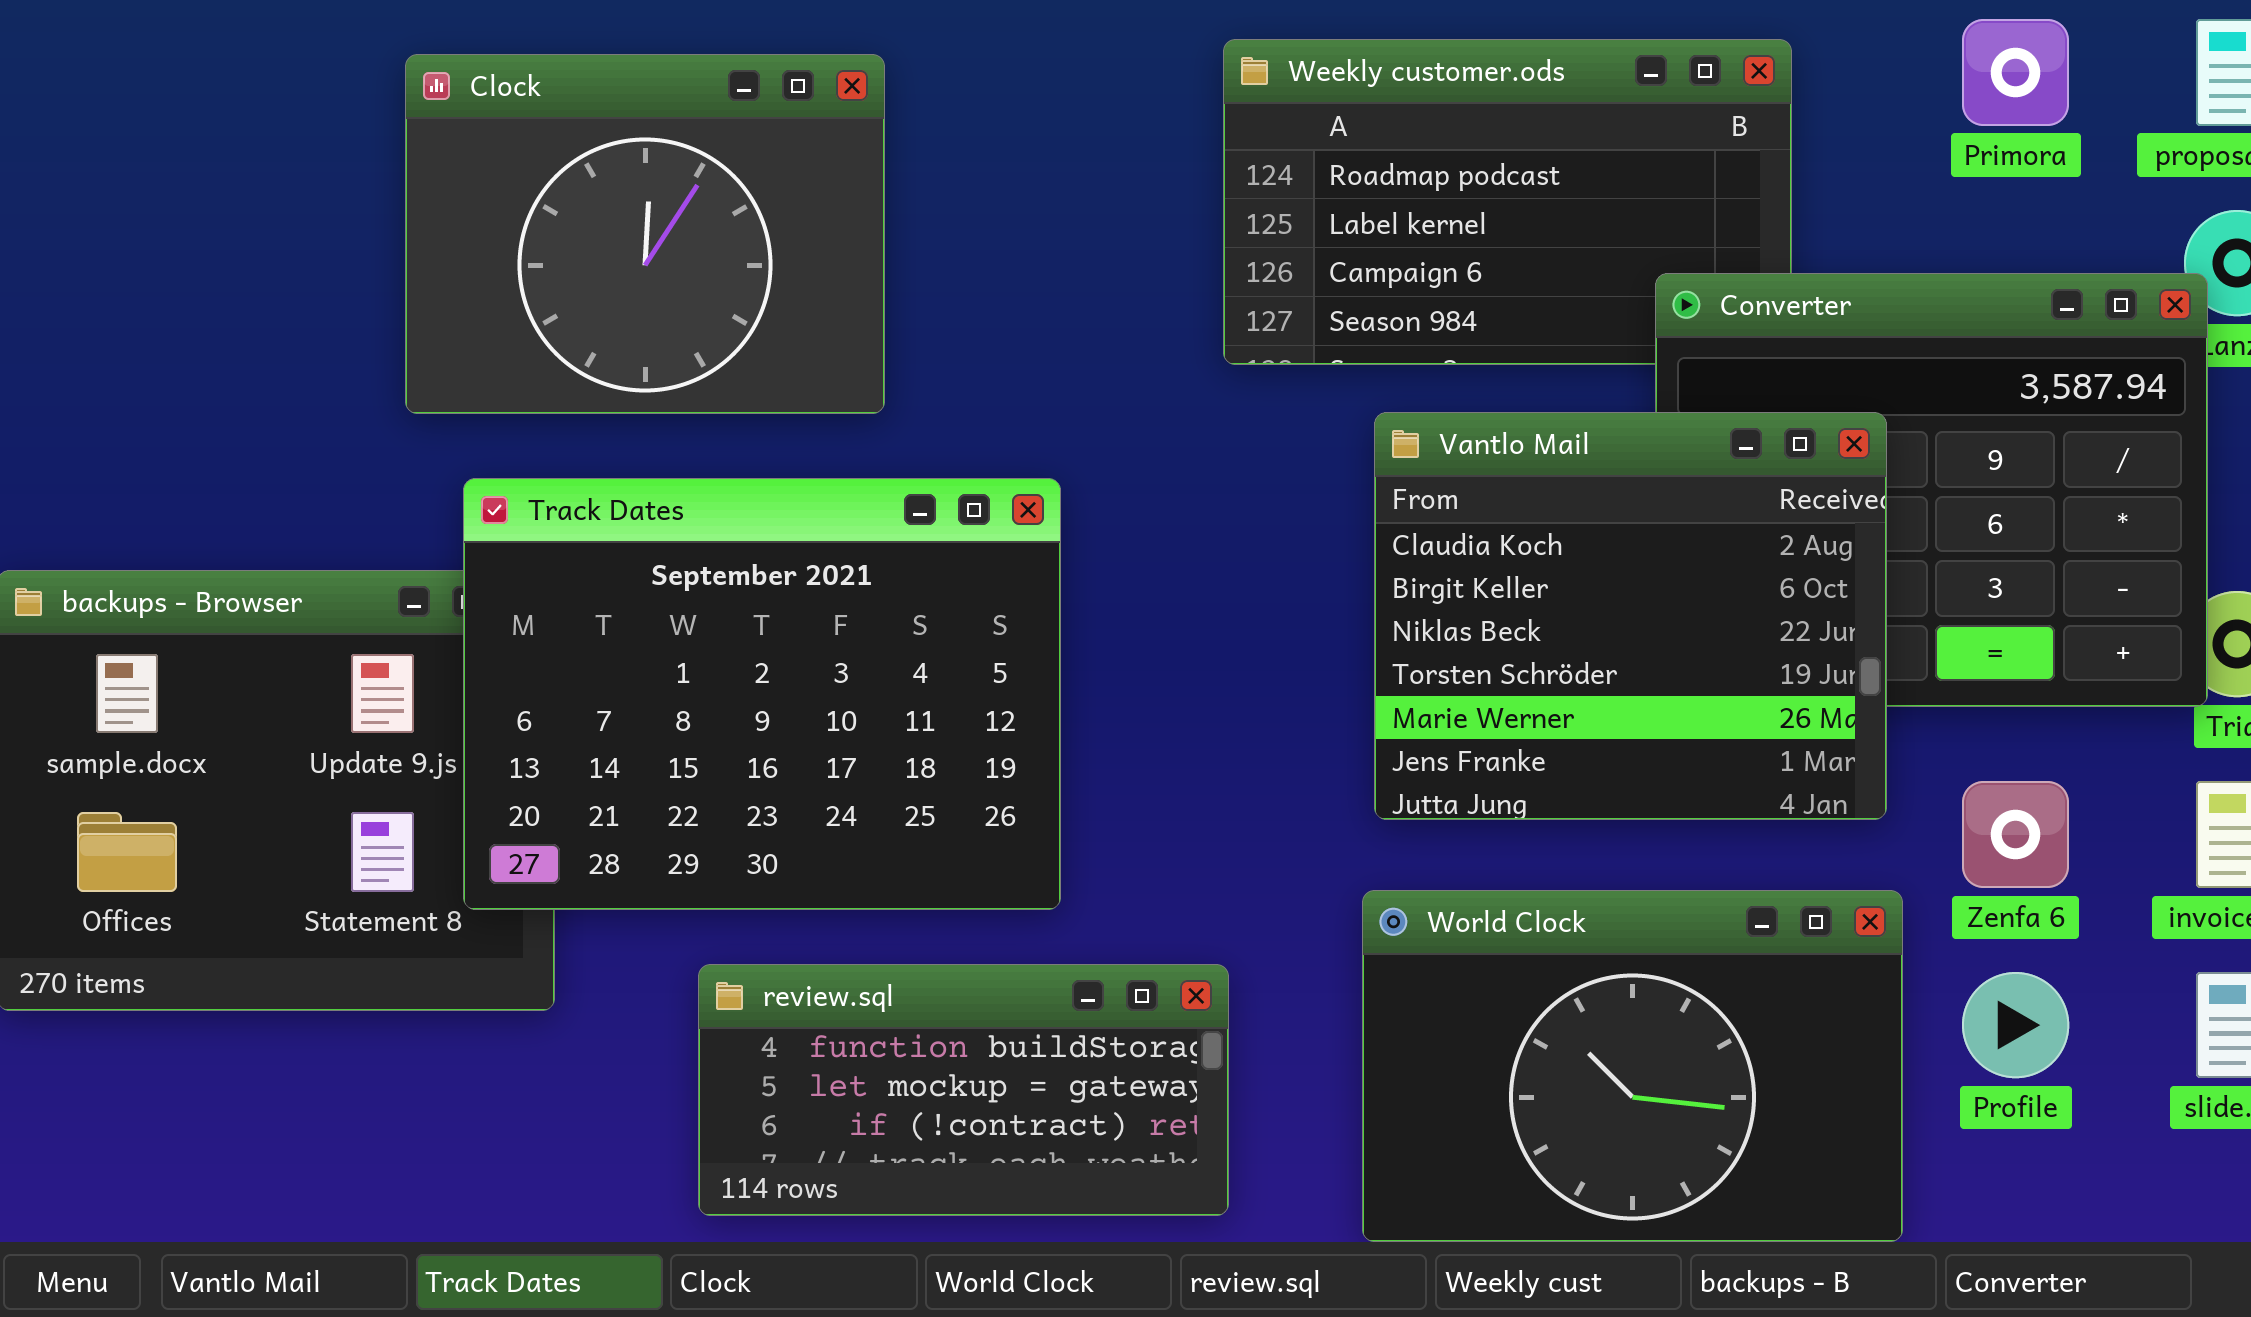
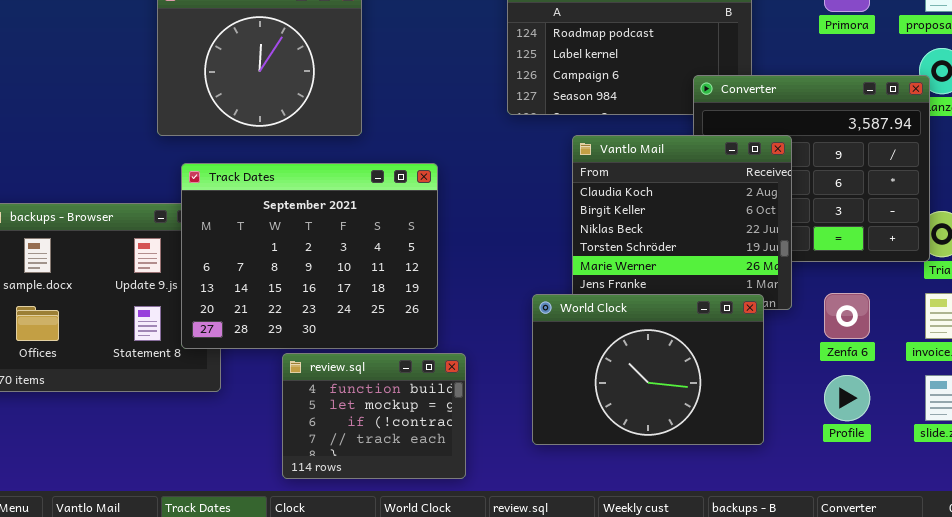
World Clock: [1362,890,1903,1242] -> [532,294,764,445], moved
review.sql: [698,964,1229,1216] -> [282,353,466,479], resized

